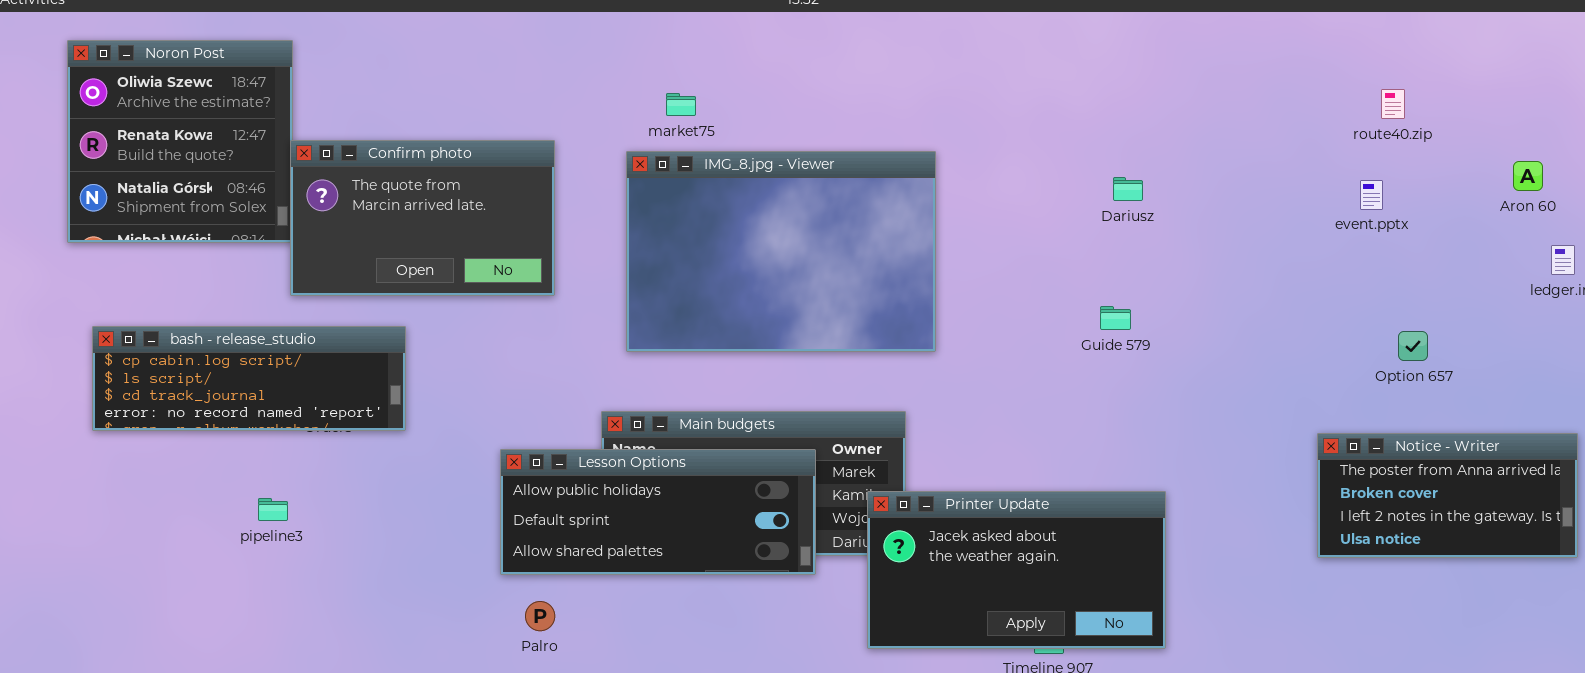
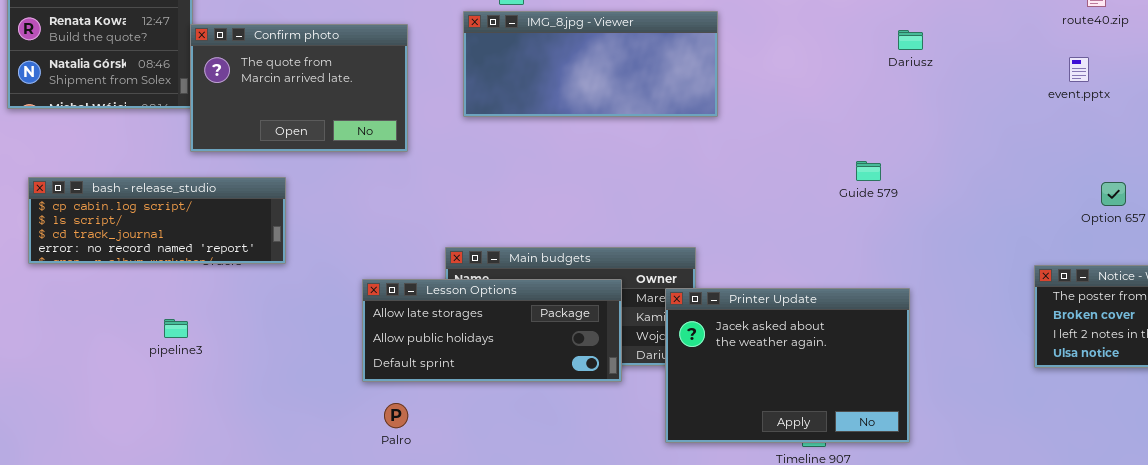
IMG_8.jpg - Viewer: [626,151,936,352] -> [463,11,718,117], moved, resized
Dariusz: [1113,177,1143,201] -> [898,30,923,50], moved
Lesson Options: [500,449,816,575] -> [362,279,622,382], scrolled up 1 row
Printer Update: [867,491,1166,649] -> [665,288,910,443], resized

